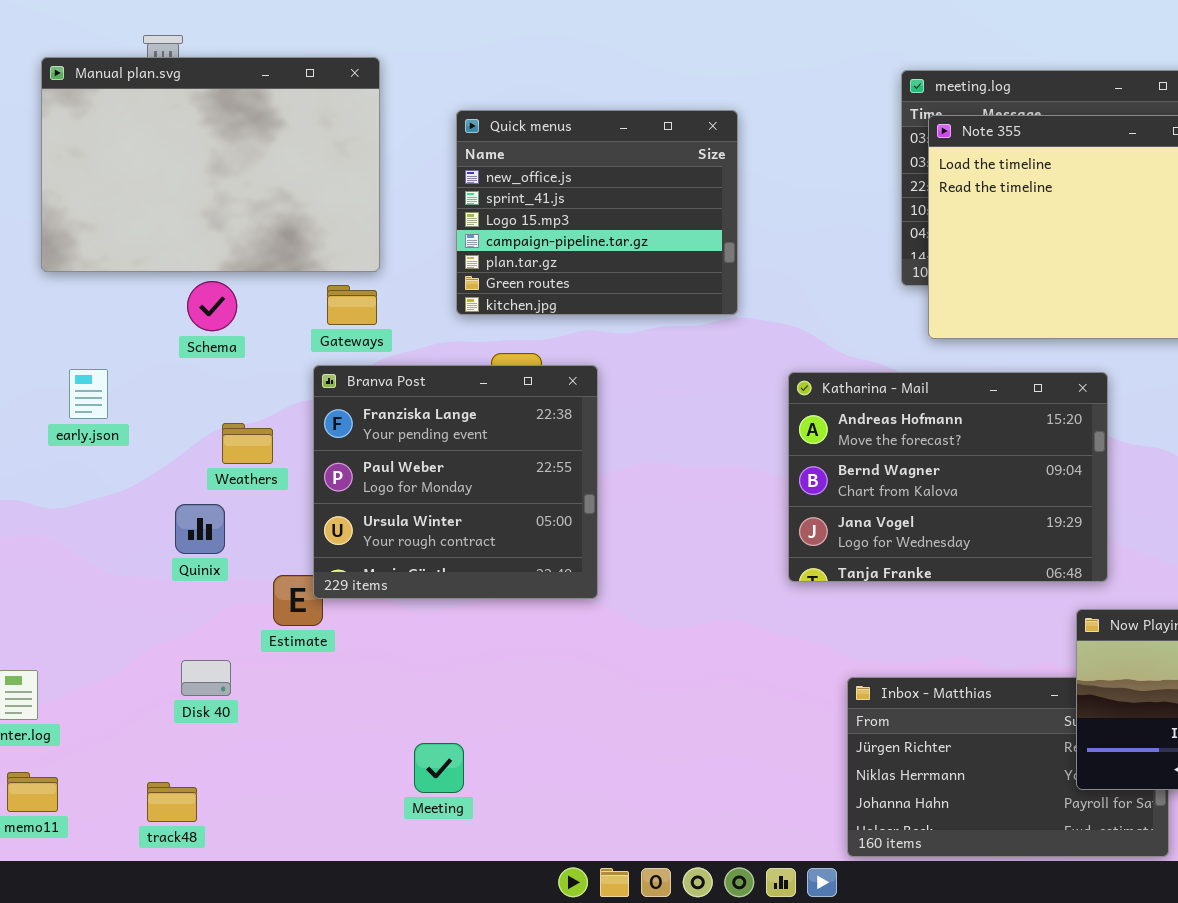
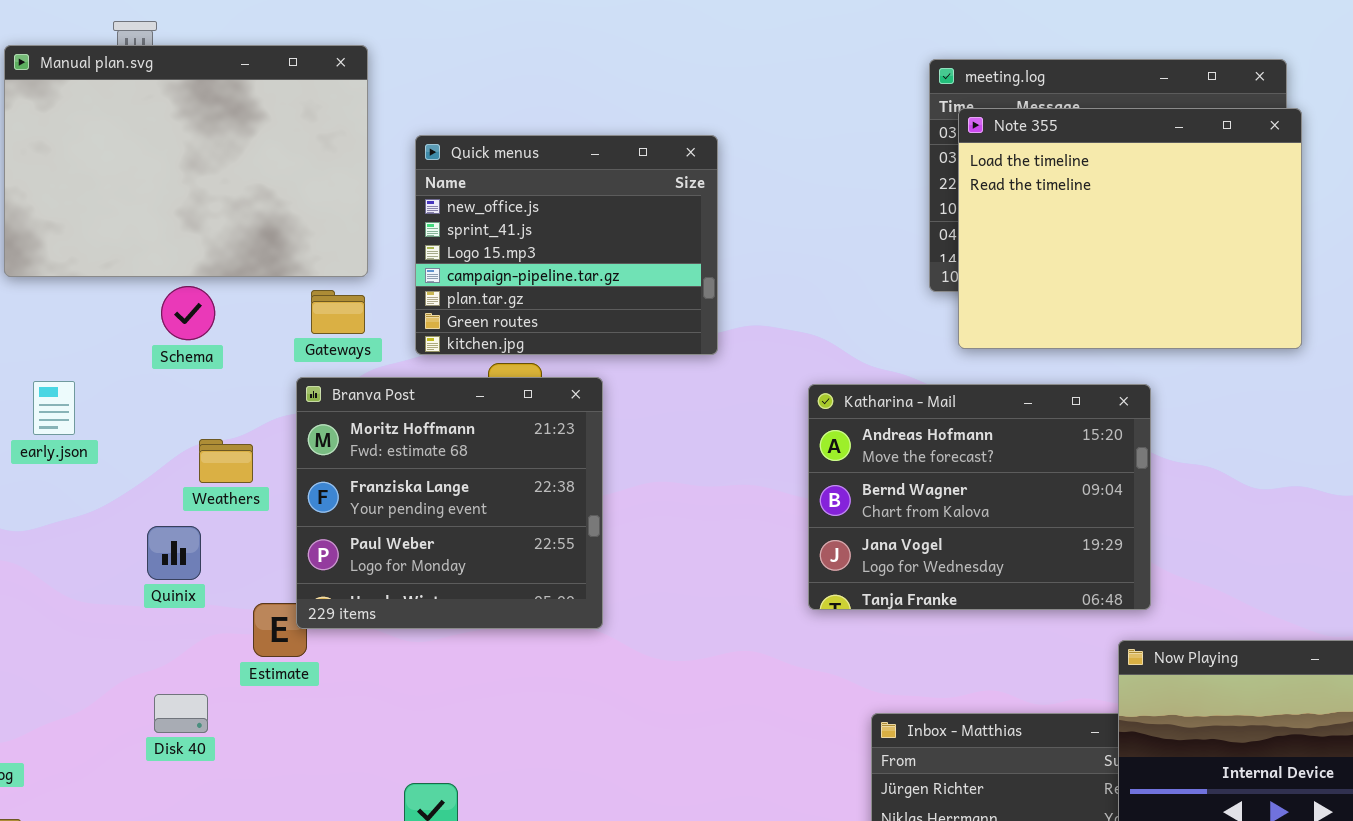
Quick menus: [456,110,738,315] -> [415,135,718,355], moved
Branva Post: [313,365,598,599] -> [296,377,603,629], scrolled up 1 row

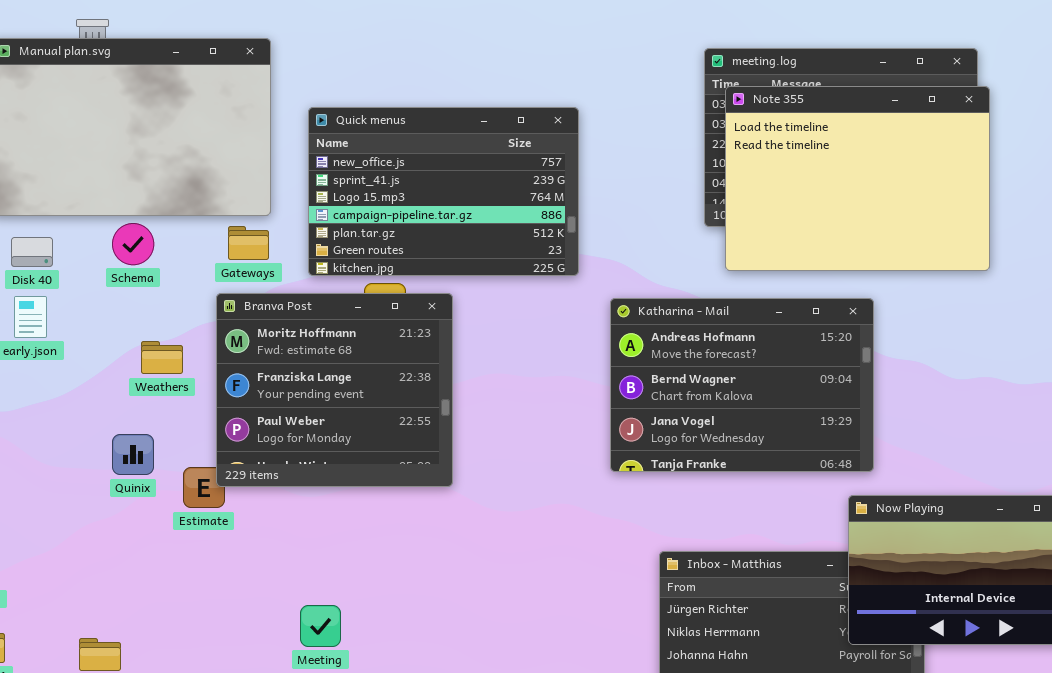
Quick menus: [415,135,718,355] -> [308,107,579,276], resized
Quinix: [147,526,201,580] -> [112,434,154,475], moved
Disk 40: [154,694,208,733] -> [11,237,53,267], moved

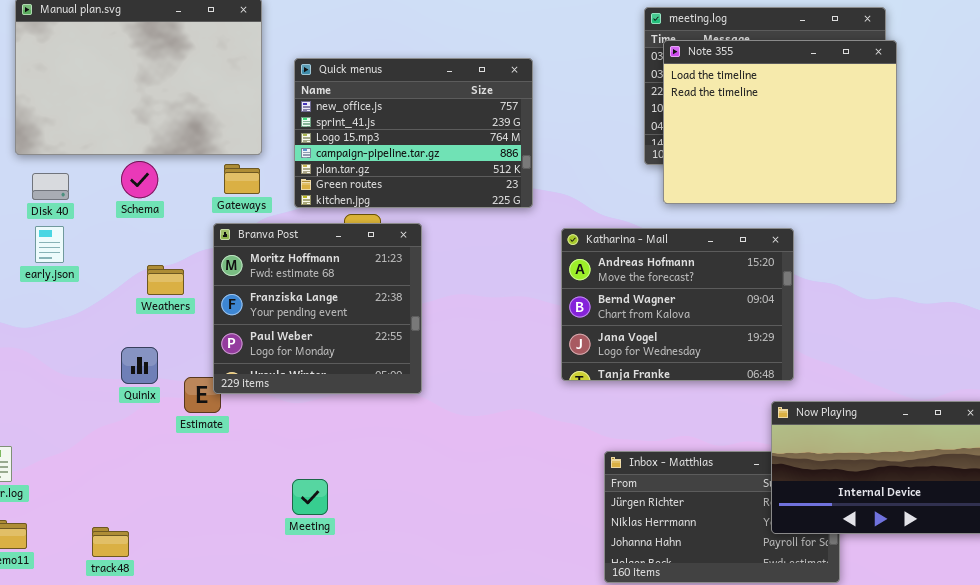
Meeting: [300,605,341,647] -> [292,479,328,515], moved

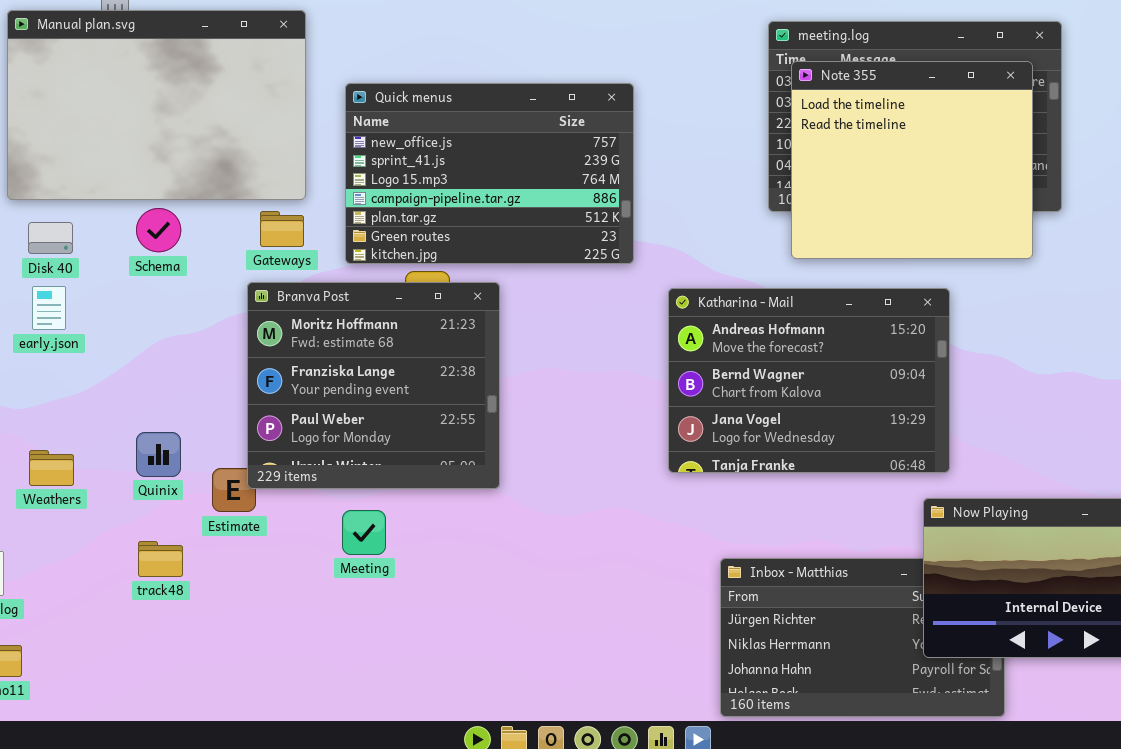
Note 355: [663,40,897,204] -> [791,61,1033,259], resized
Weathers: [147,265,184,295] -> [29,450,74,486], moved
Meeting: [292,479,328,515] -> [342,510,386,555], moved
track48: [92,527,129,557] -> [138,541,183,577], moved

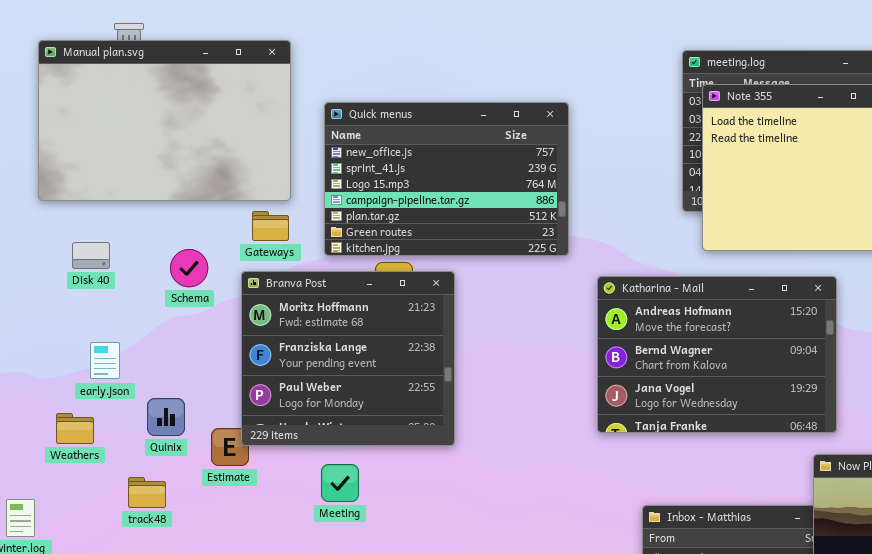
Schema: [136,208,181,252] -> [170,249,208,287], moved
Disk 40: [28,222,73,254] -> [72,242,110,269], moved
early.json: [32,286,66,330] -> [90,342,120,379], moved
track48: [138,541,183,577] -> [128,477,166,508], moved

